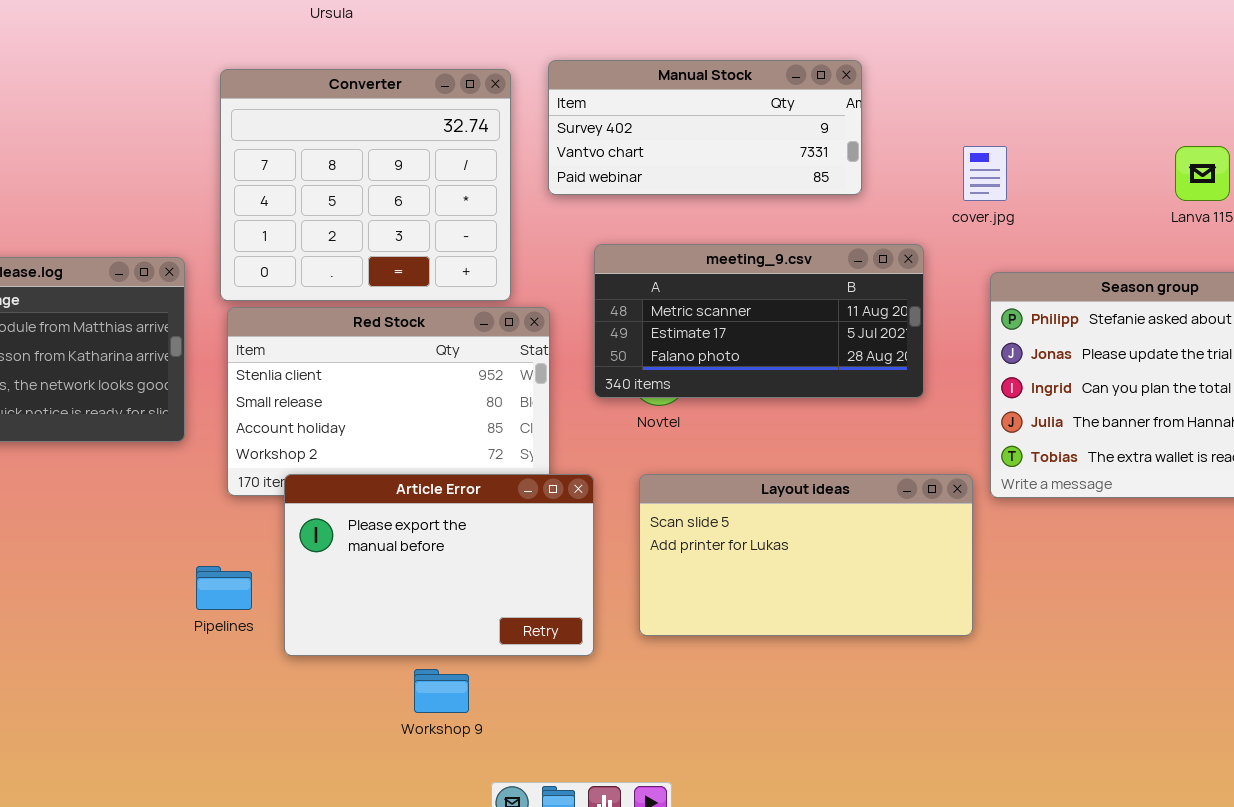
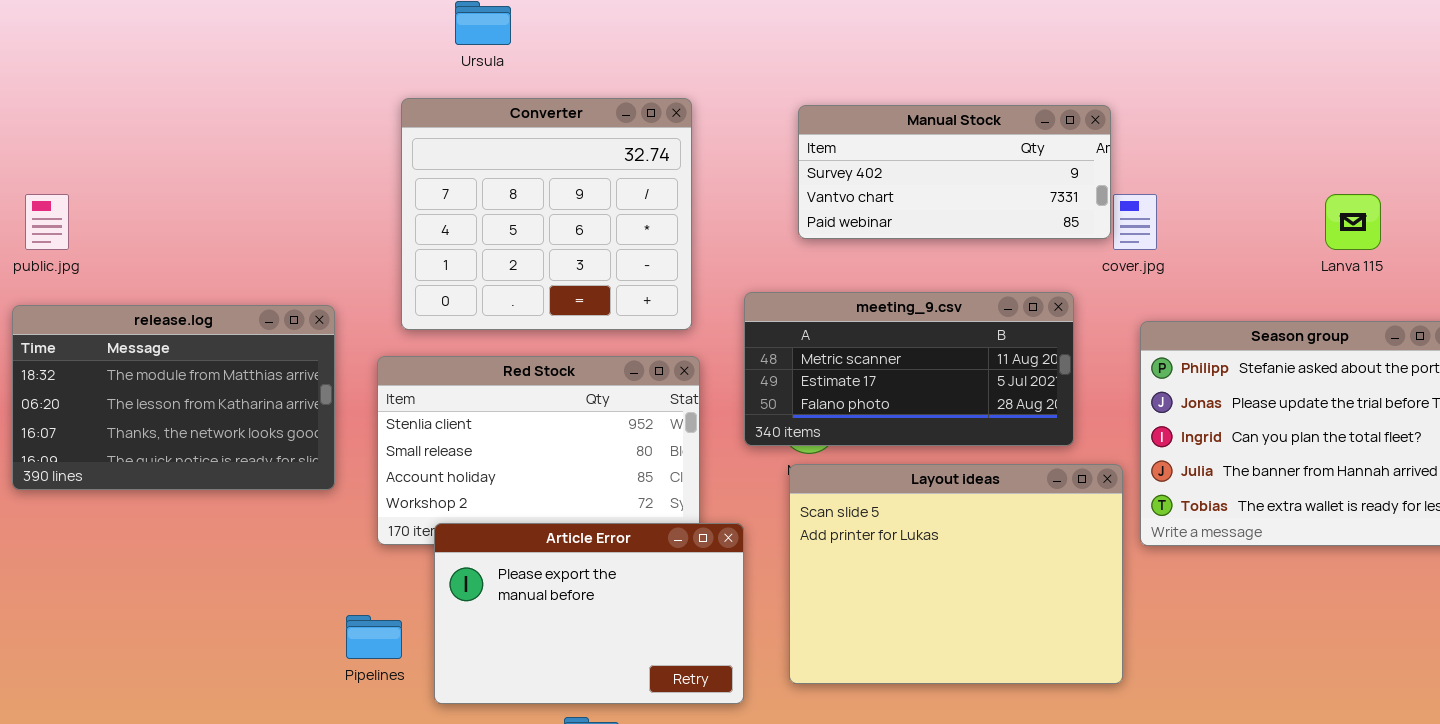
Manual Stock: [548,60,862,195] -> [798,105,1111,239], moved
Converter: [220,69,511,301] -> [401,98,692,330], moved
Layout ideas: [639,474,973,636] -> [789,464,1123,684], resized

